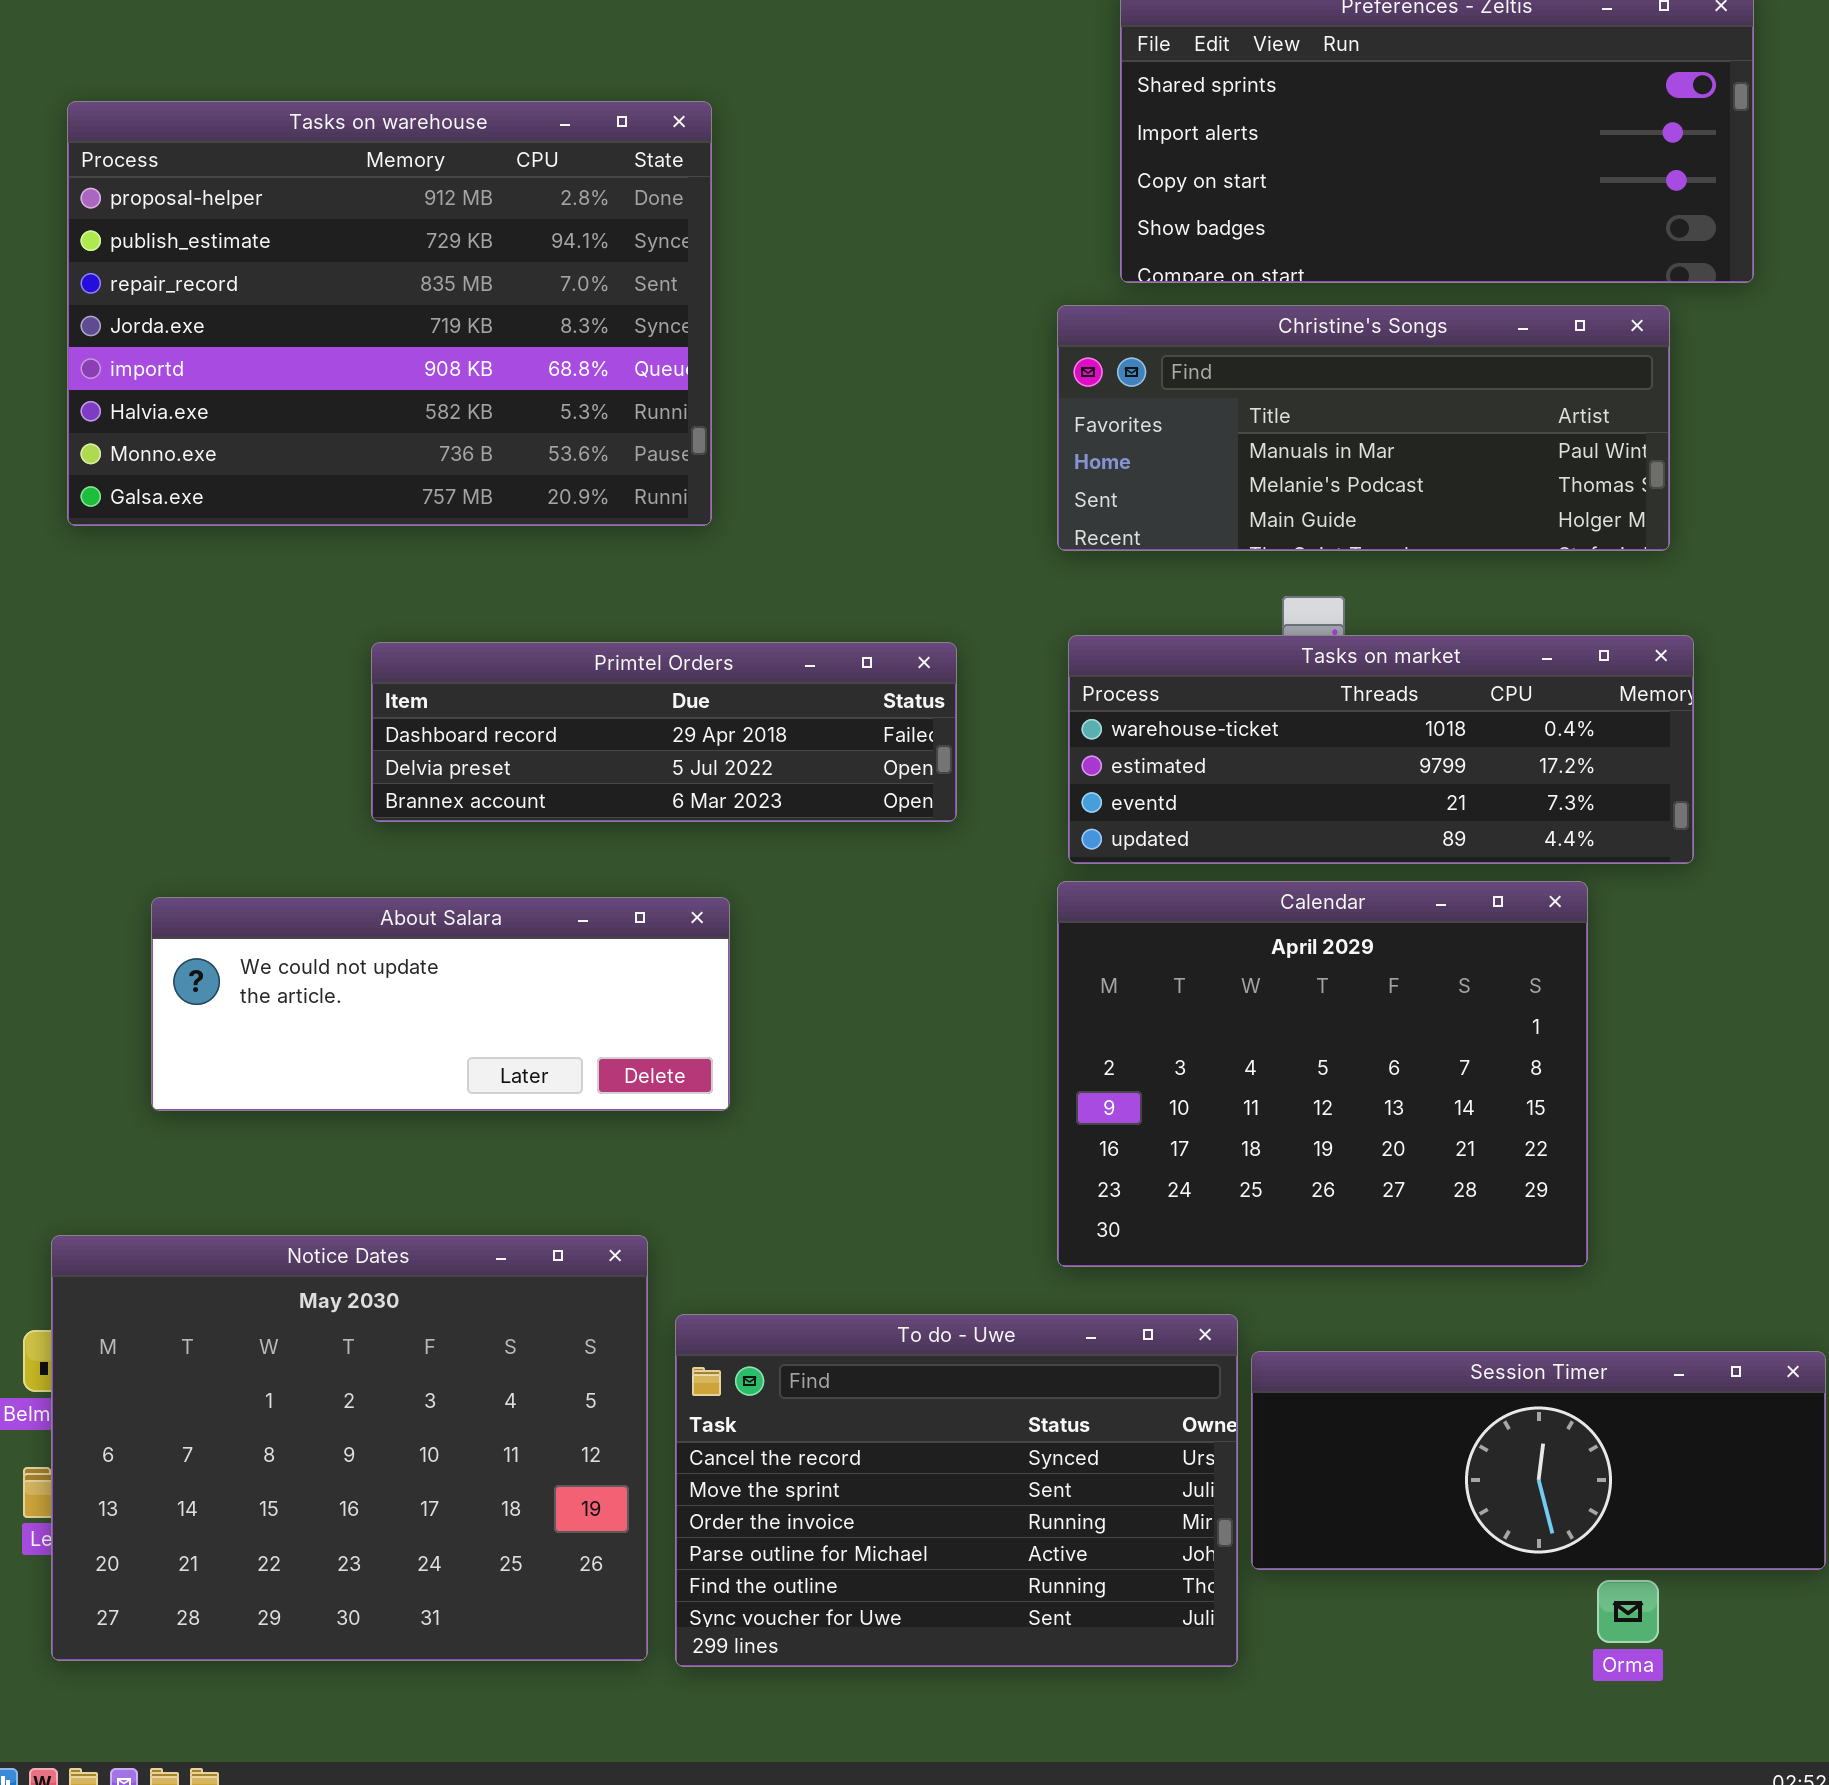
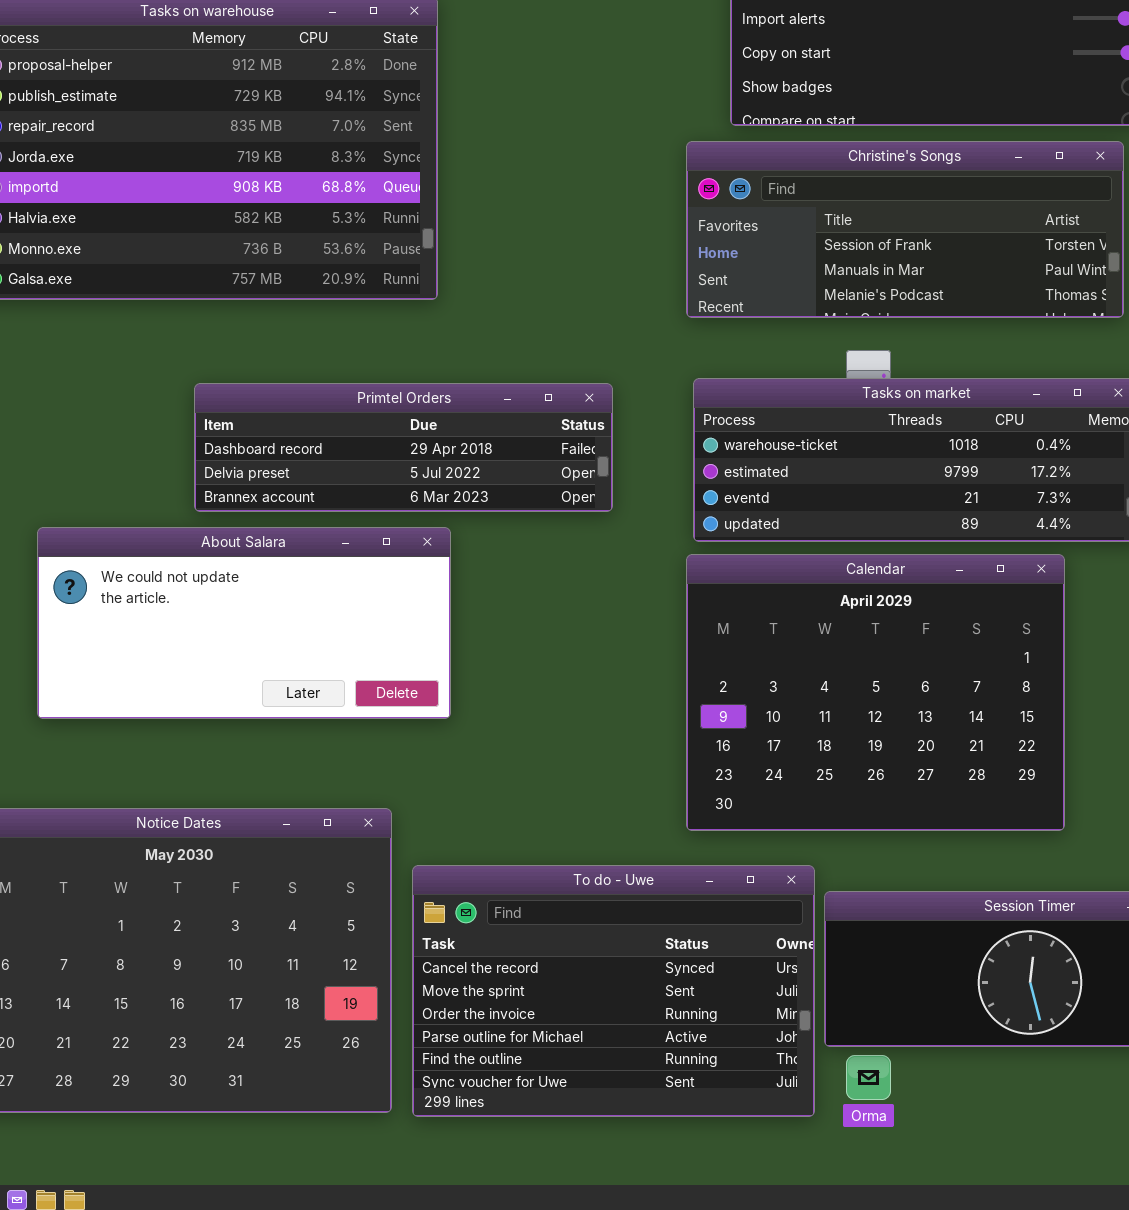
Christine's Songs: [1057,305,1670,551] -> [686,141,1124,318], scrolled up 1 row
About Salara: [151,897,730,1111] -> [37,527,451,719], resized
Orma: [1597,1580,1659,1643] -> [846,1055,891,1100], moved

